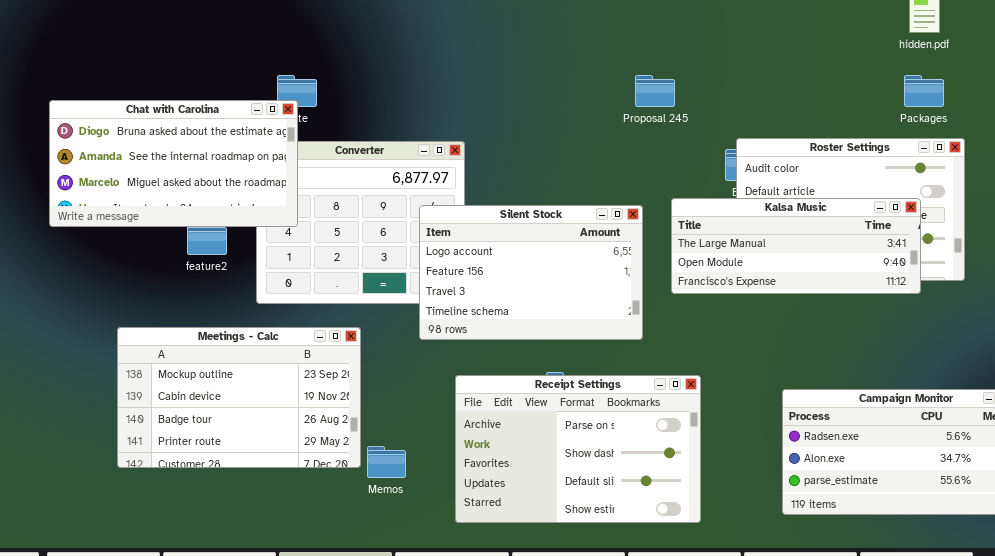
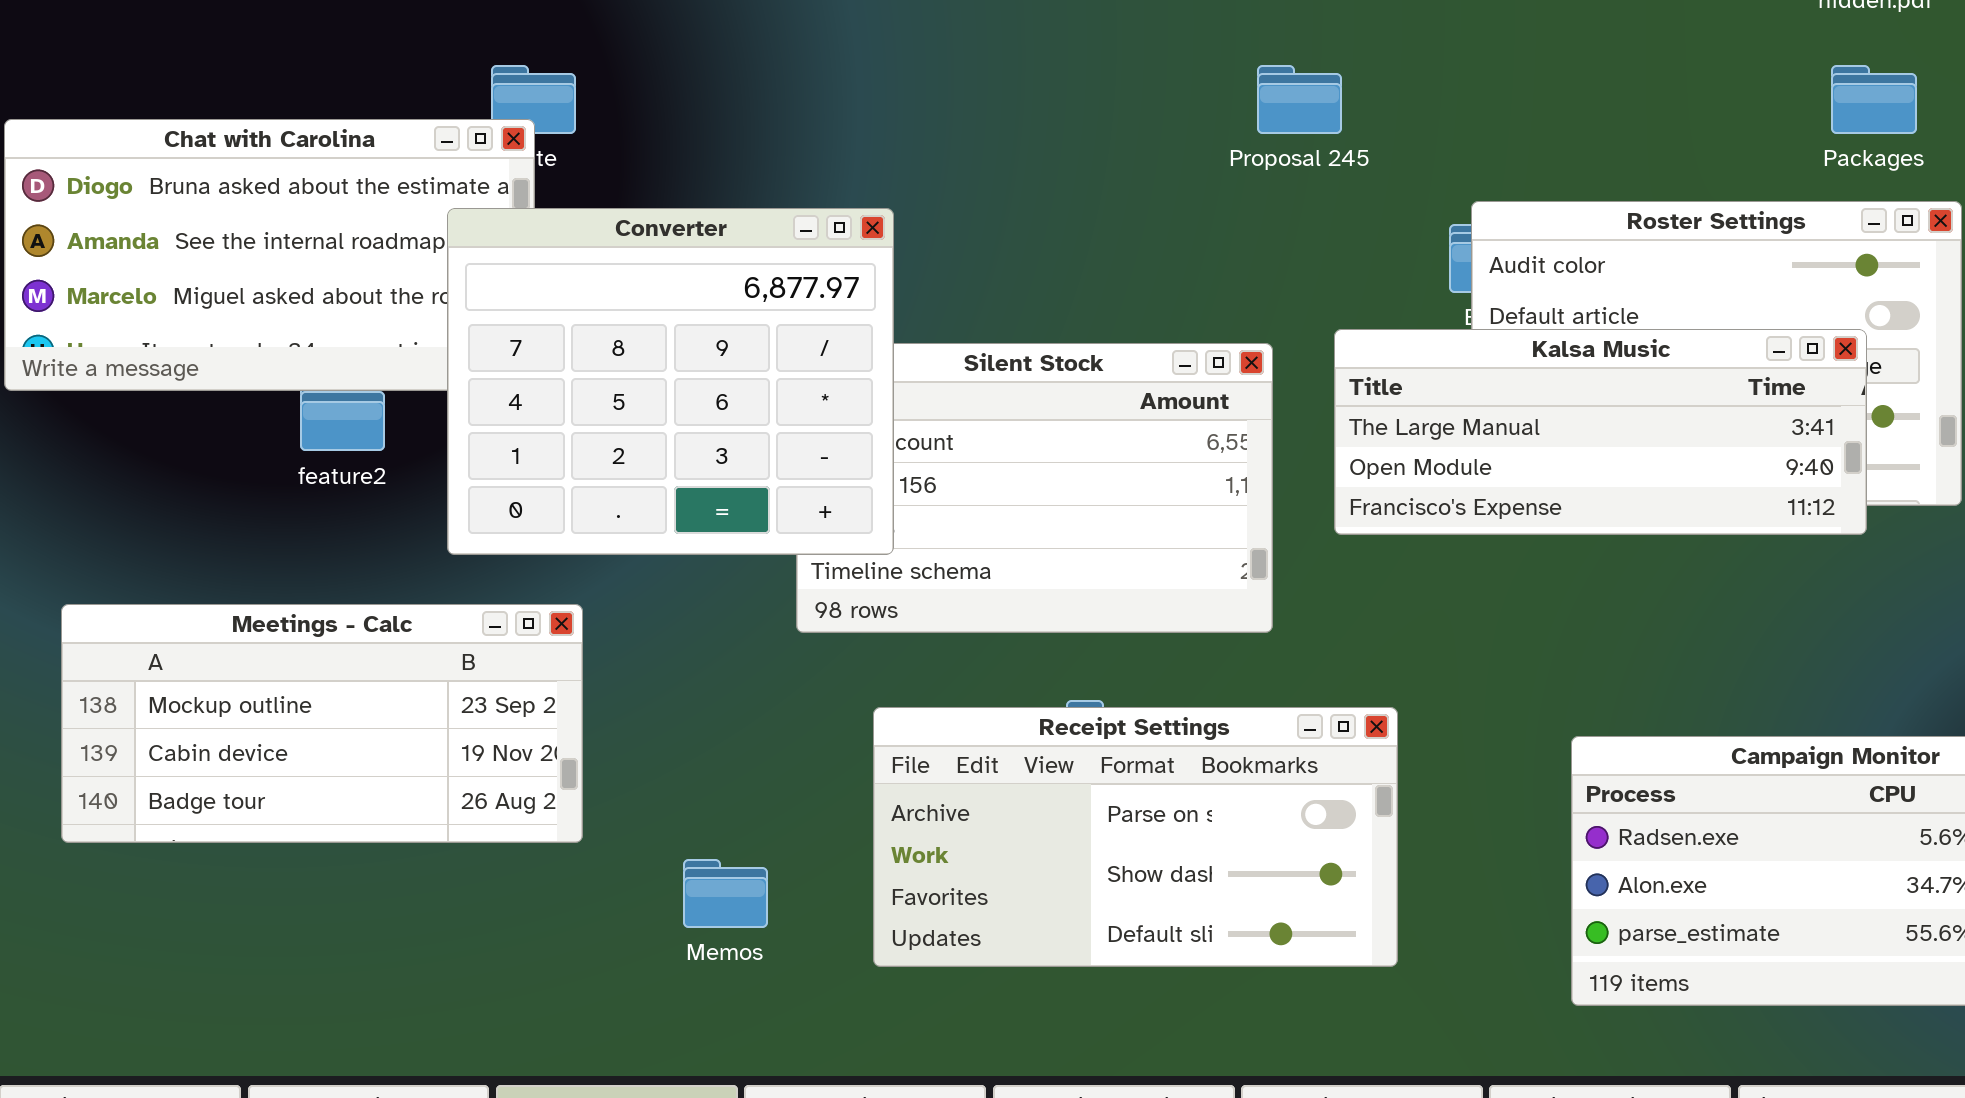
Converter: [256,141,465,304] -> [447,208,894,555], raised
Meetings - Calc: [117,327,361,468] -> [61,604,583,843], moved, resized
Receipt Settings: [455,375,701,523] -> [873,707,1398,967], resized

